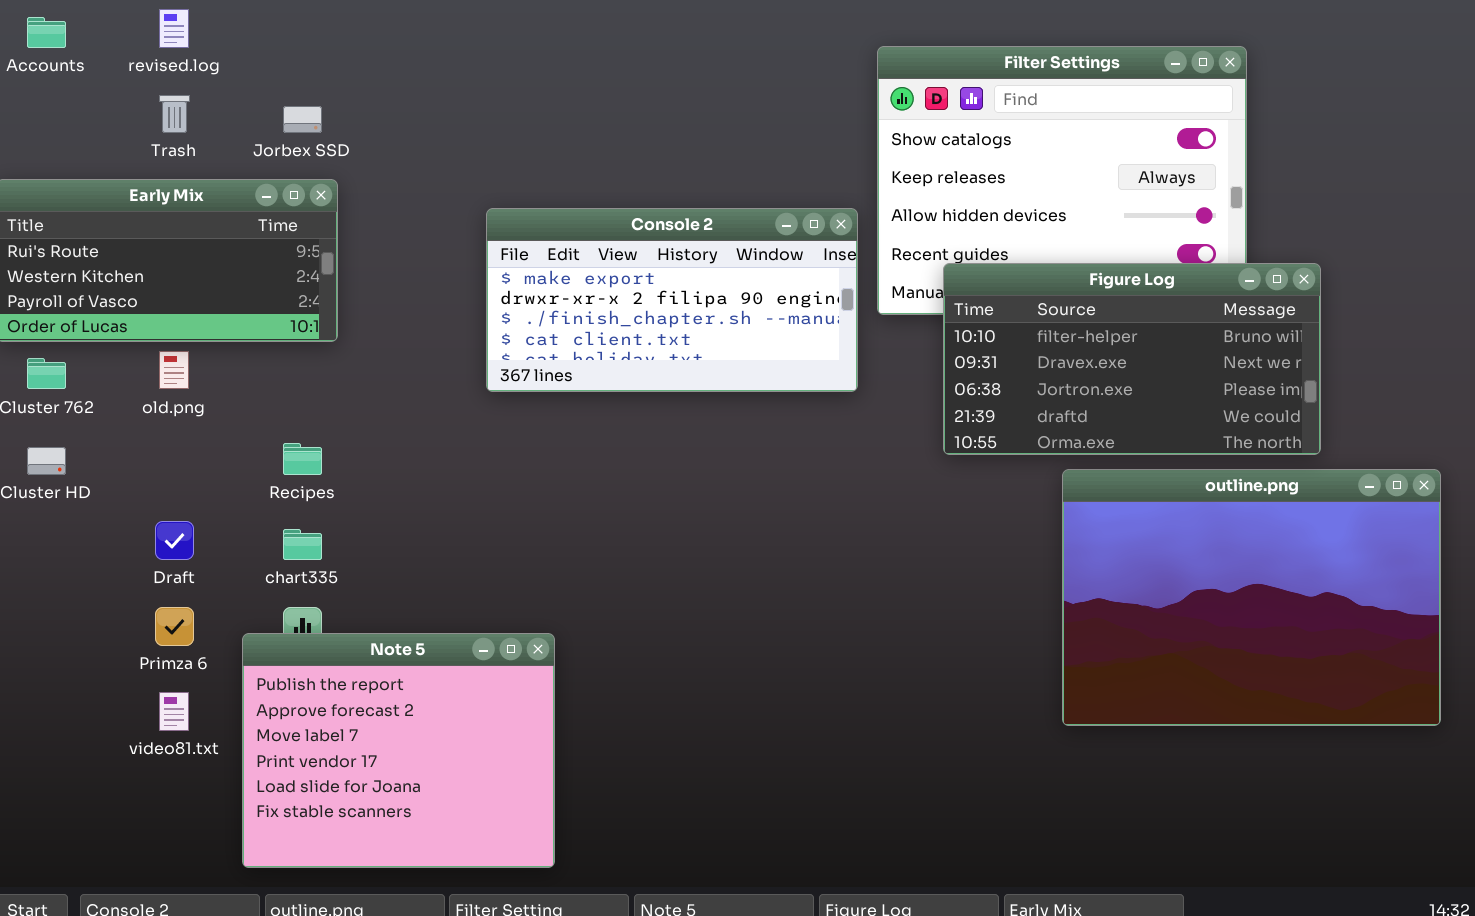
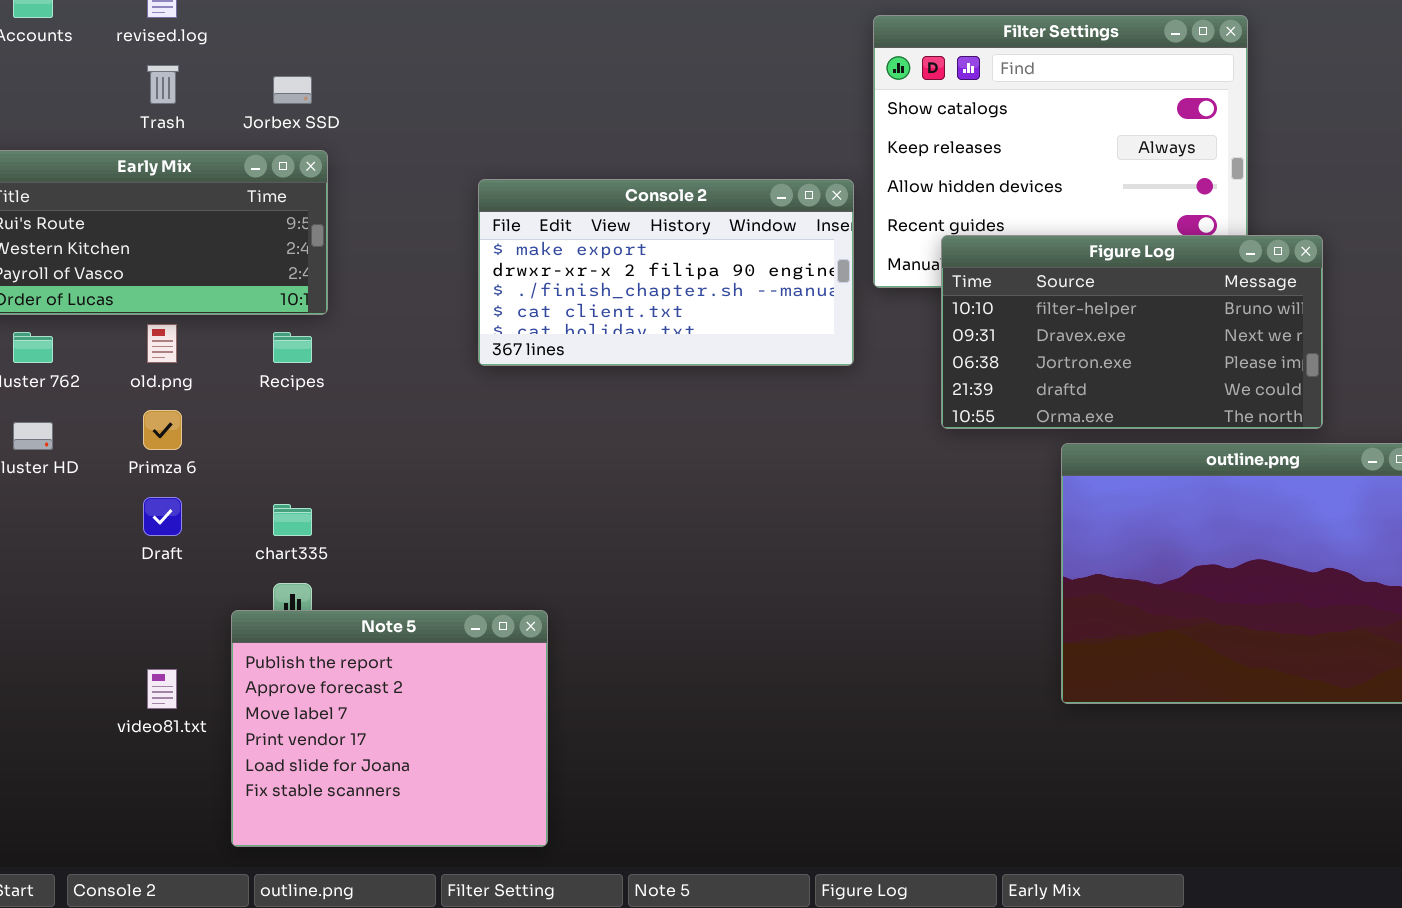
Recipes: [283,443,322,475] -> [273,332,312,363], moved
Primza 6: [155,607,194,646] -> [143,410,182,450], moved

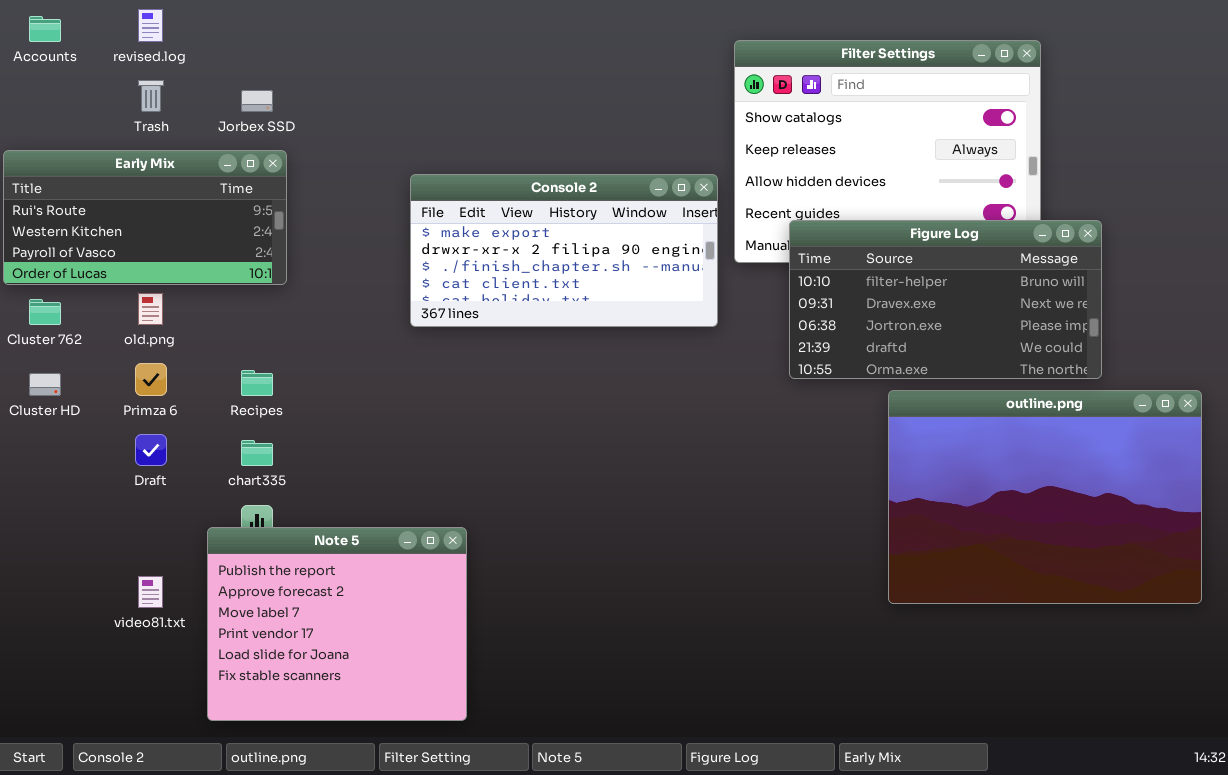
Recipes: [273,332,312,363] -> [241,370,273,396], moved

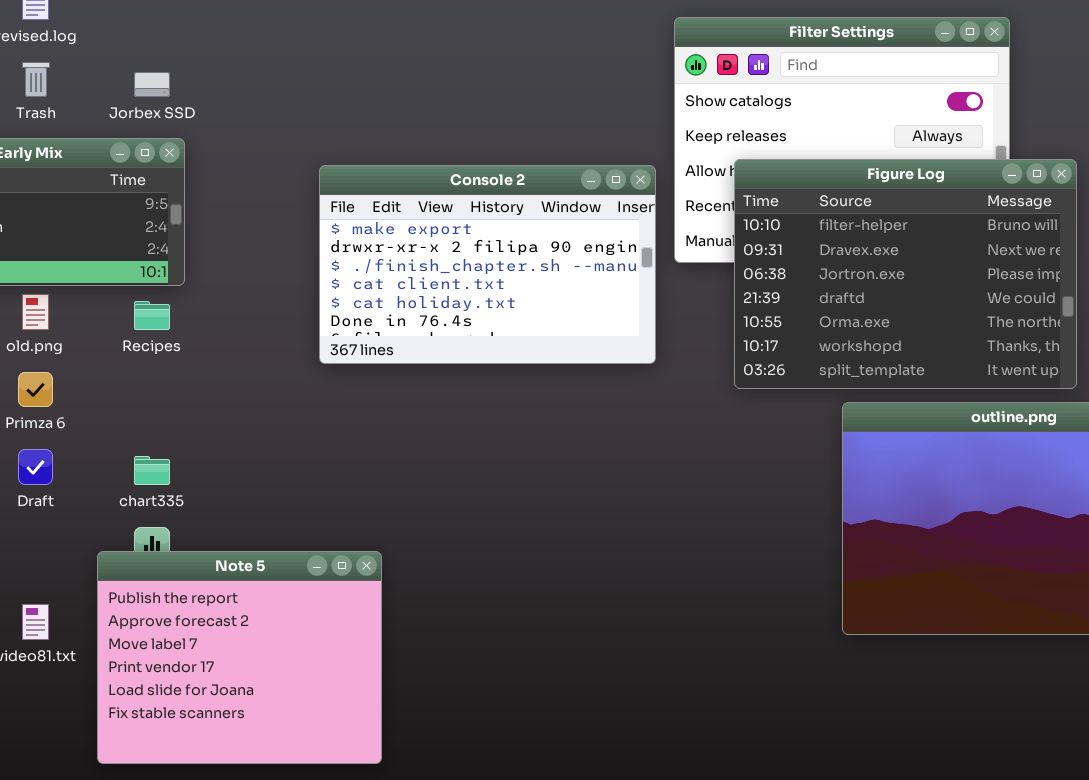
Console 2: [410,174,718,327] -> [319,165,656,364], resized
Figure Log: [789,220,1102,379] -> [734,159,1077,389], resized
Recipes: [241,370,273,396] -> [134,301,170,330], moved

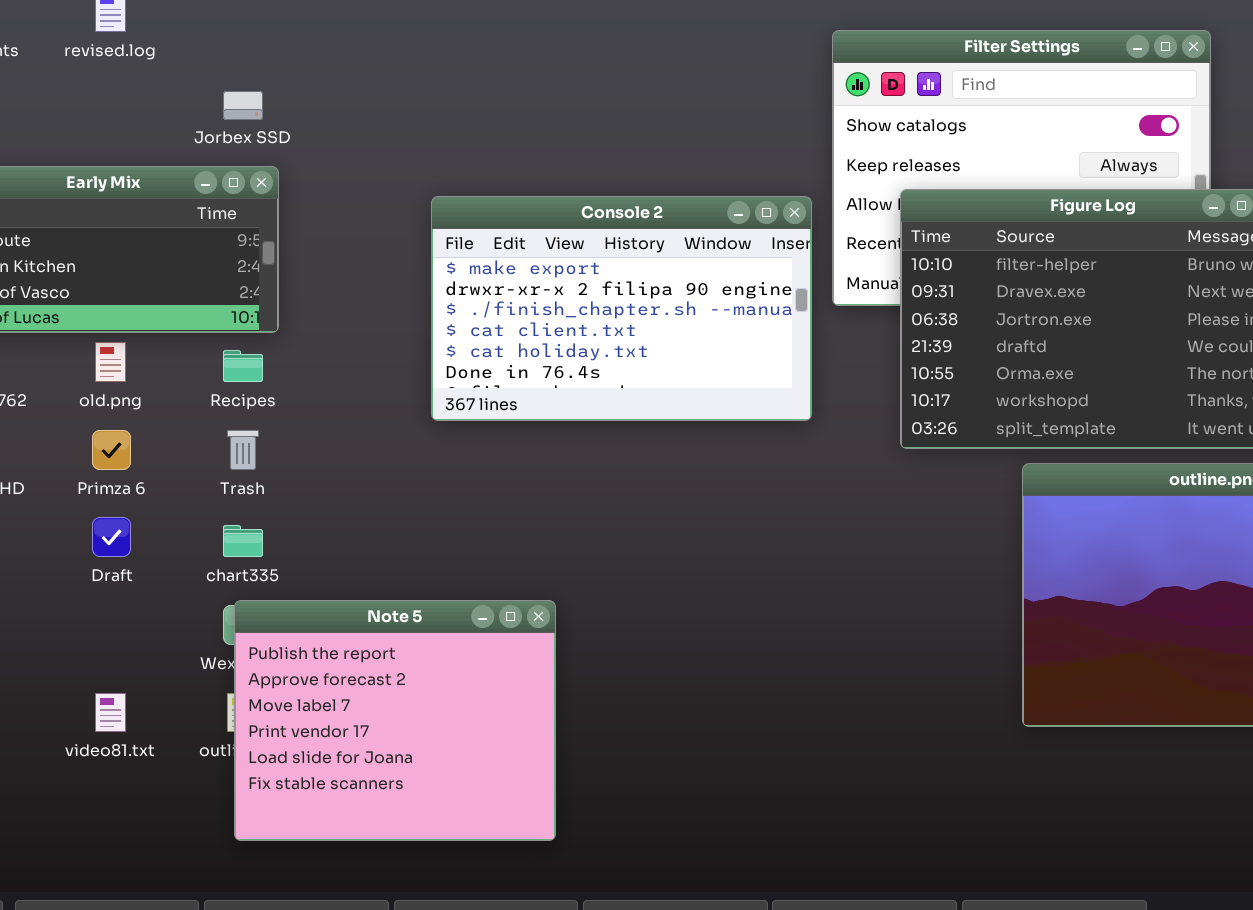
Trash: [22,62,50,97] -> [227,430,259,470], moved
Note 5: [97,551,382,764] -> [234,600,556,841], moved

